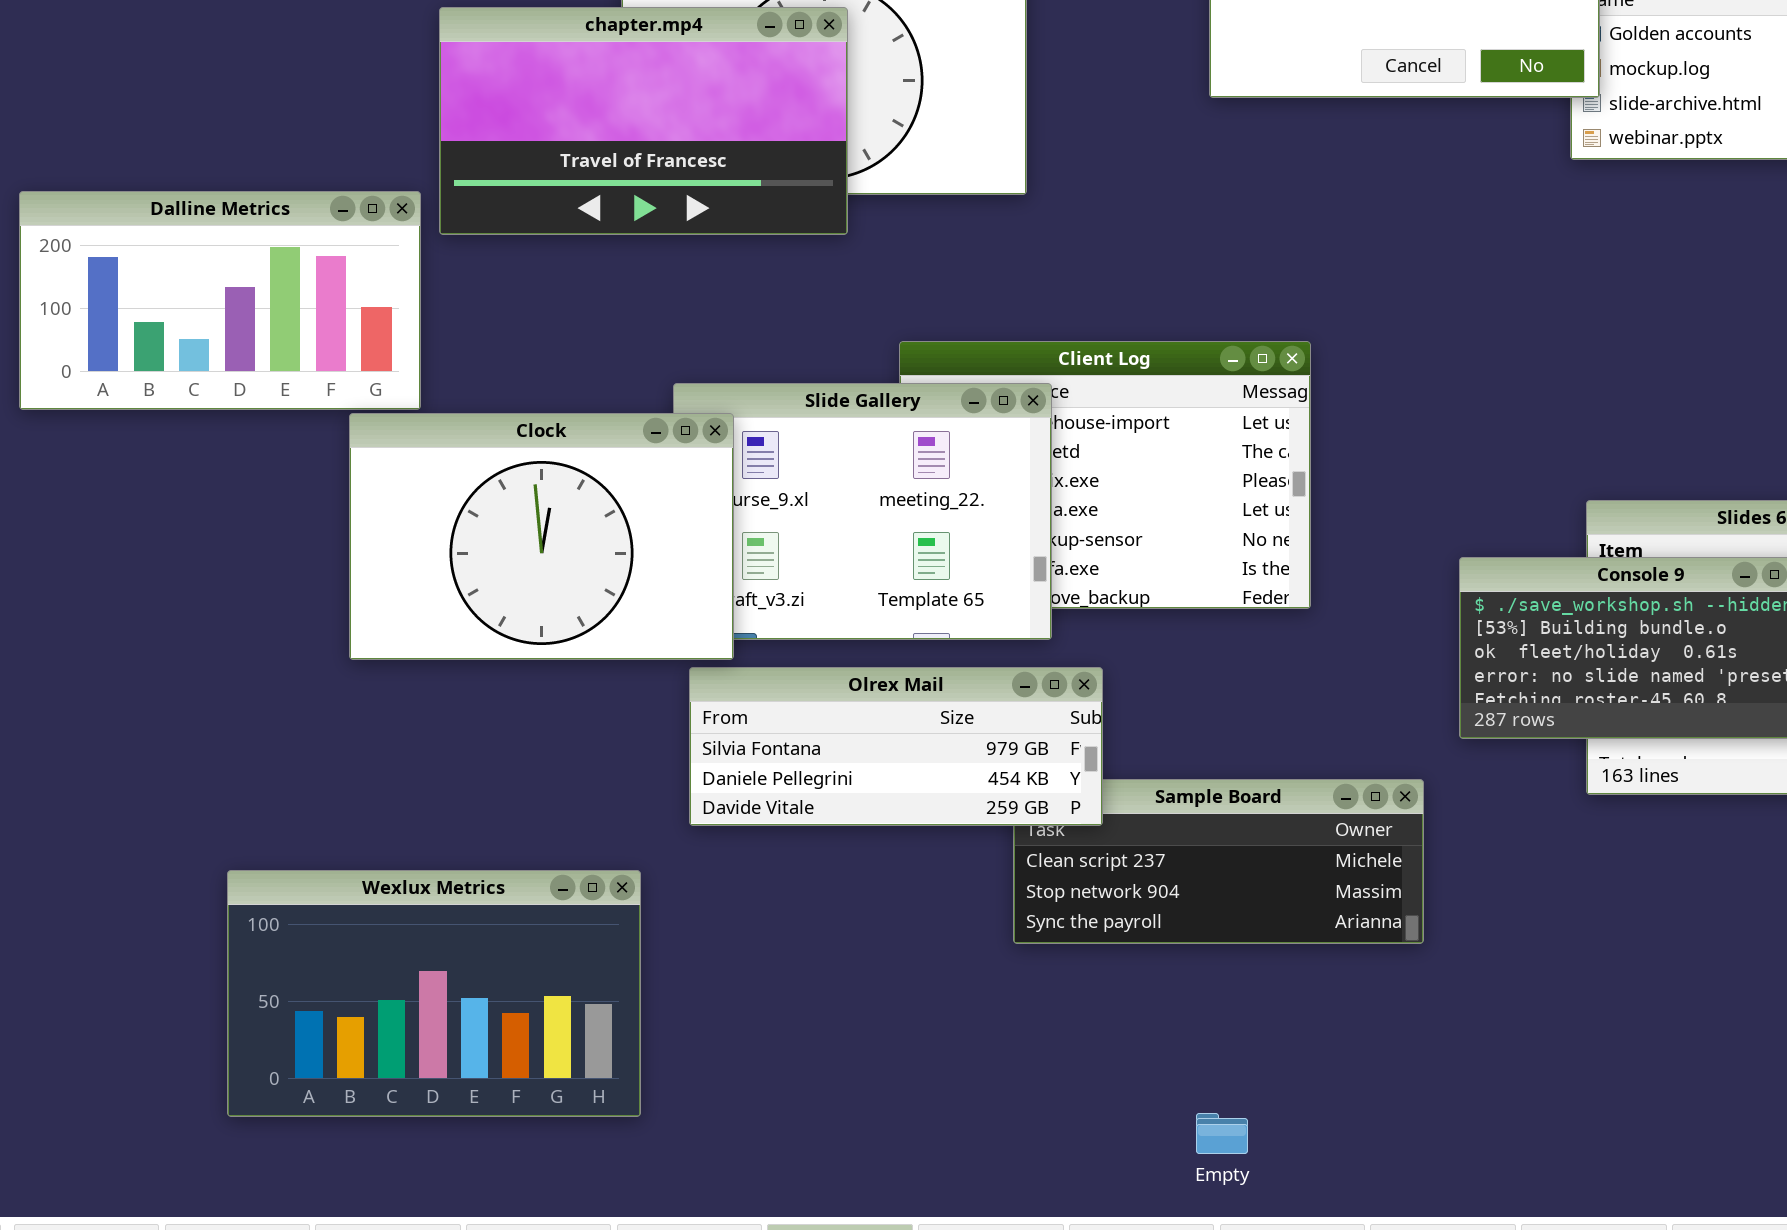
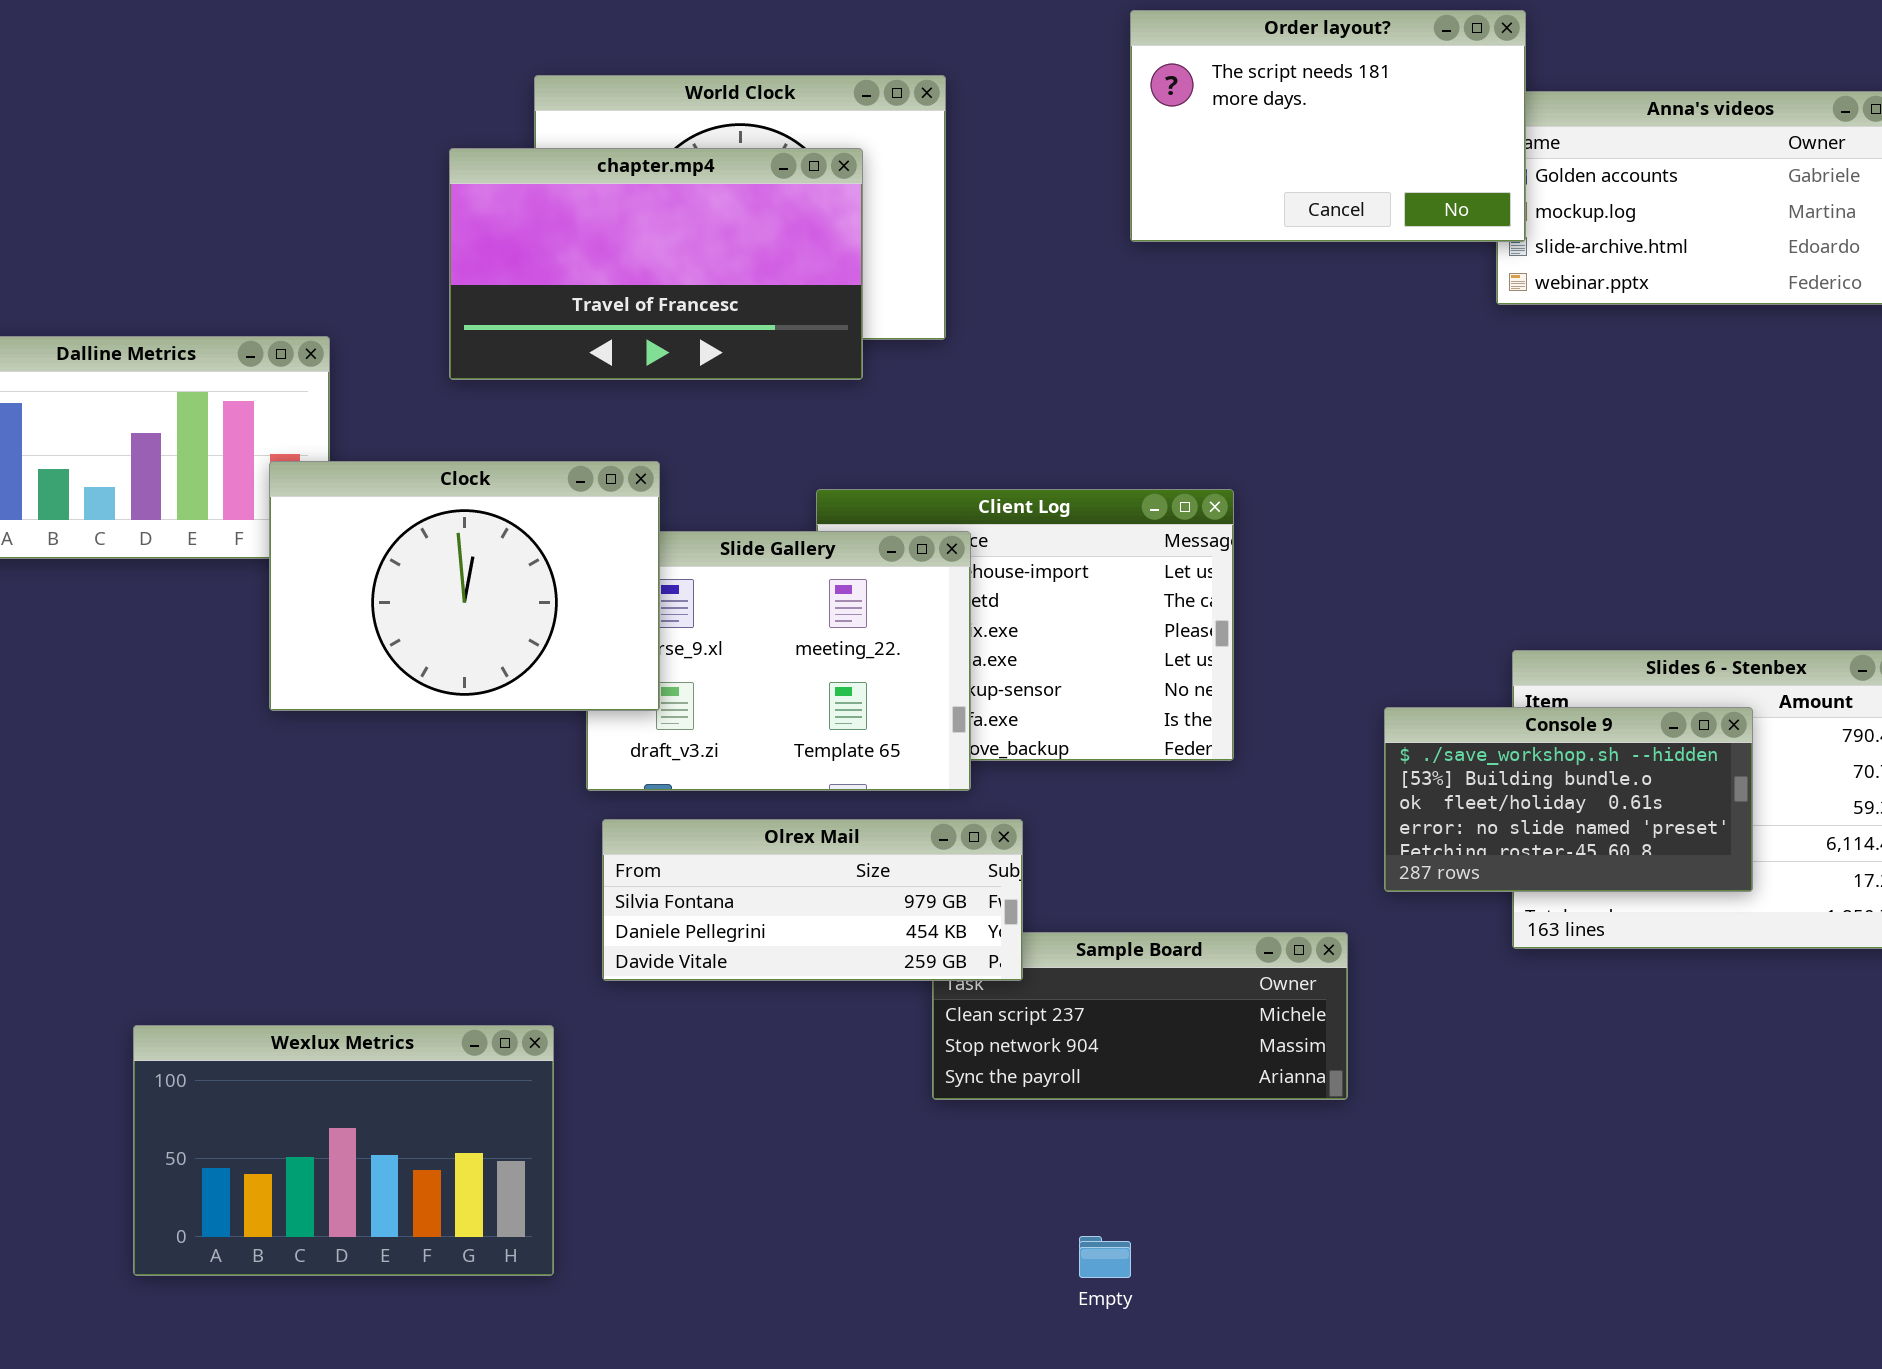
chapter.mp4: [439,7,848,235] -> [449,148,863,380], moved
Clock: [349,413,734,660] -> [269,461,660,711], moved
Empty: [1196,1113,1248,1154] -> [1079,1236,1131,1278], moved

